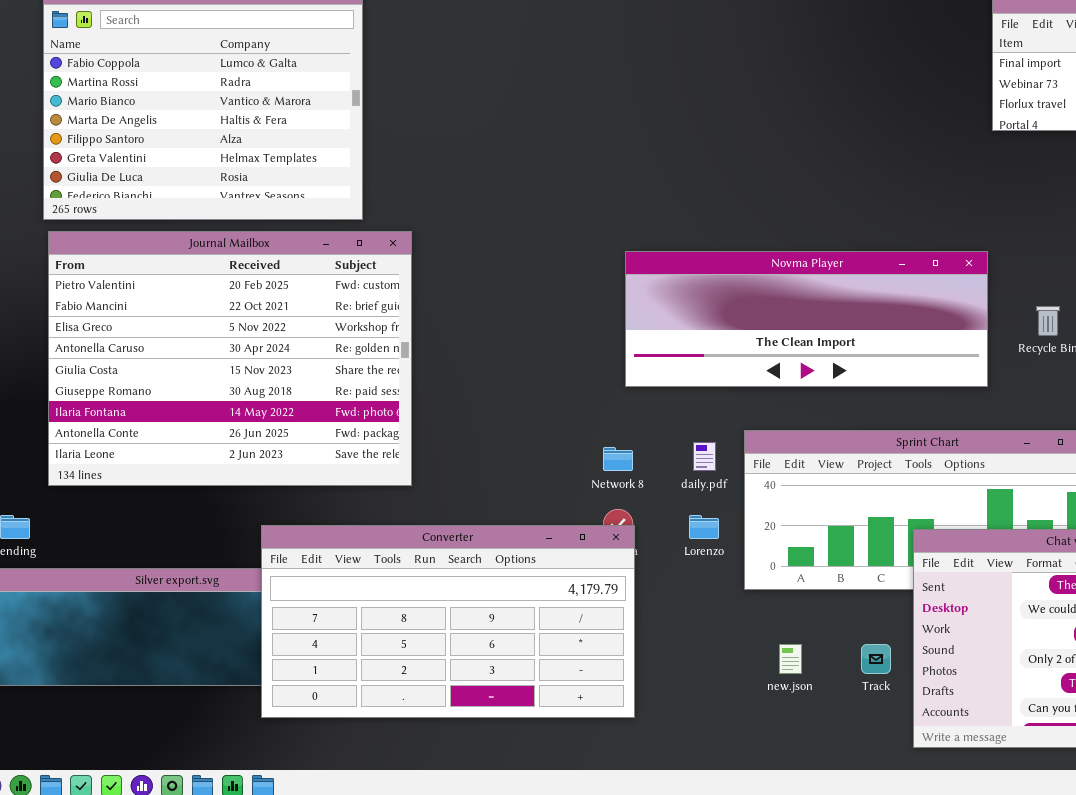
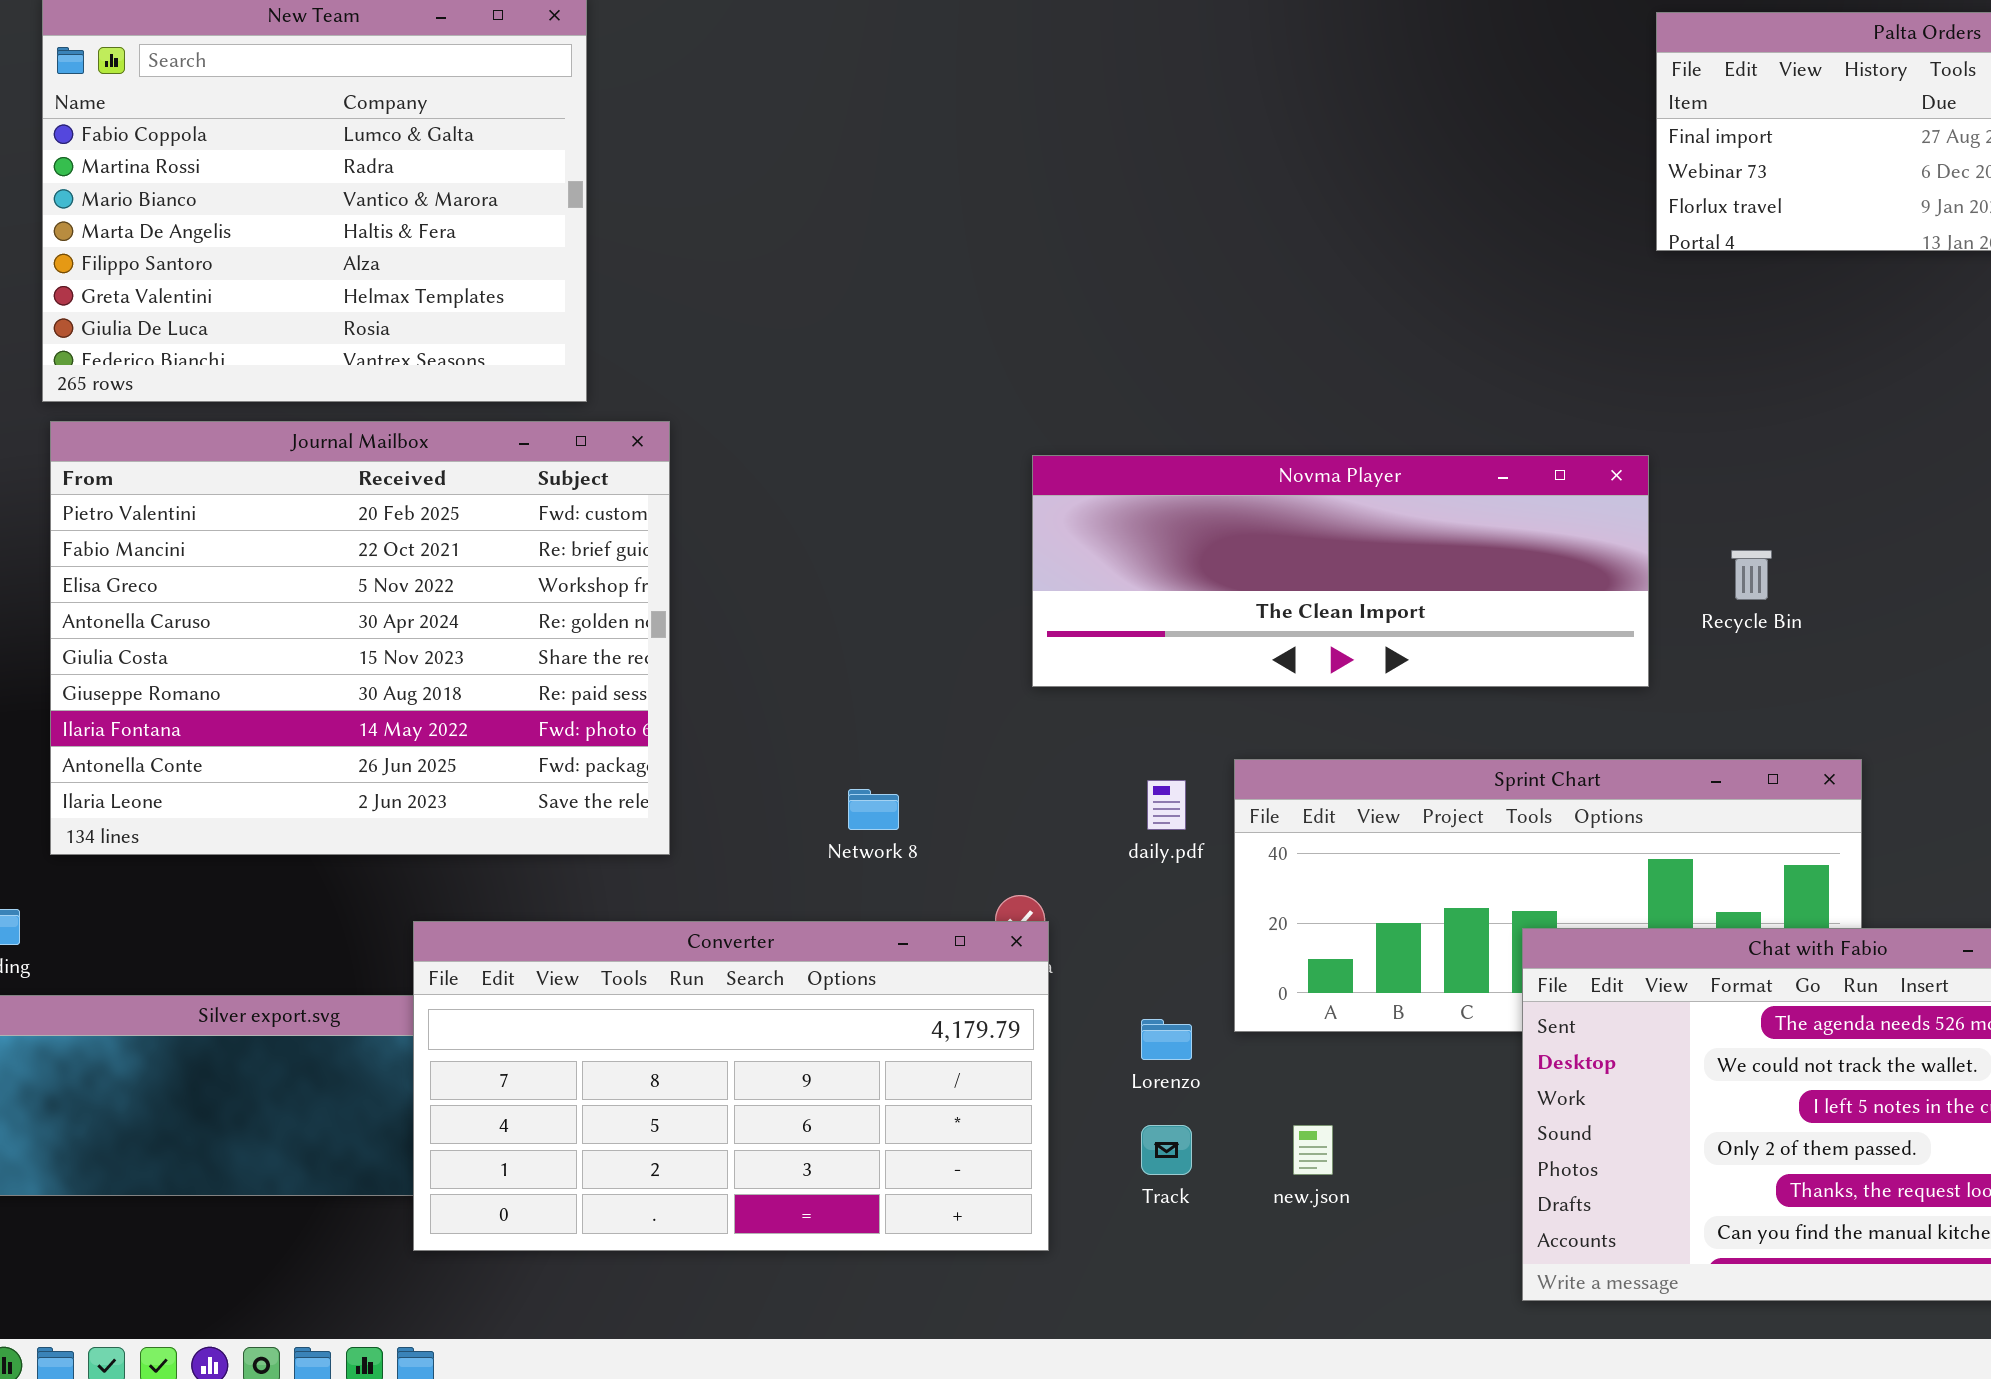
Network 8: [603,447,633,471] -> [848,789,899,830], moved
Lorenzo: [689,515,719,539] -> [1141,1019,1192,1060], moved
Track: [861,644,891,674] -> [1141,1125,1192,1175], moved

